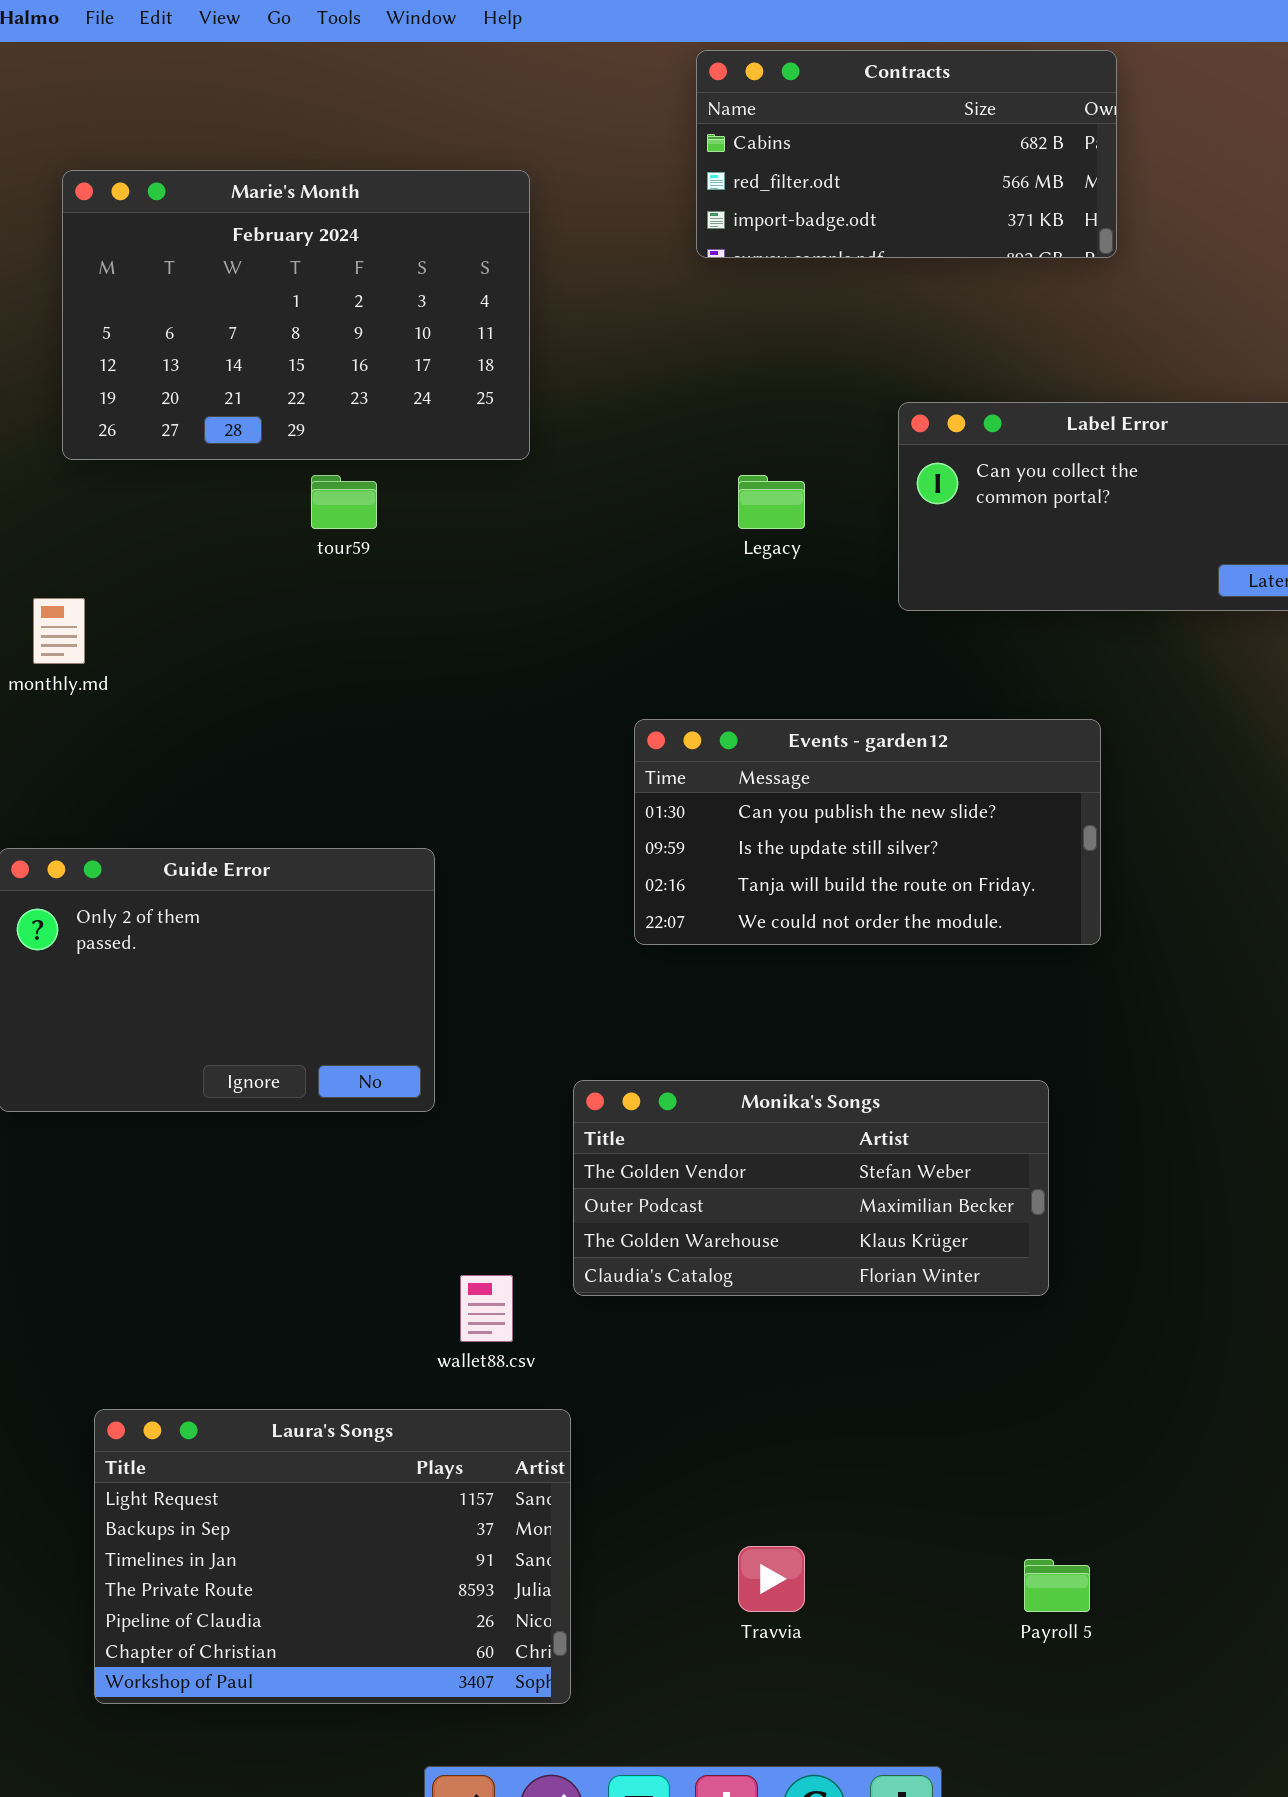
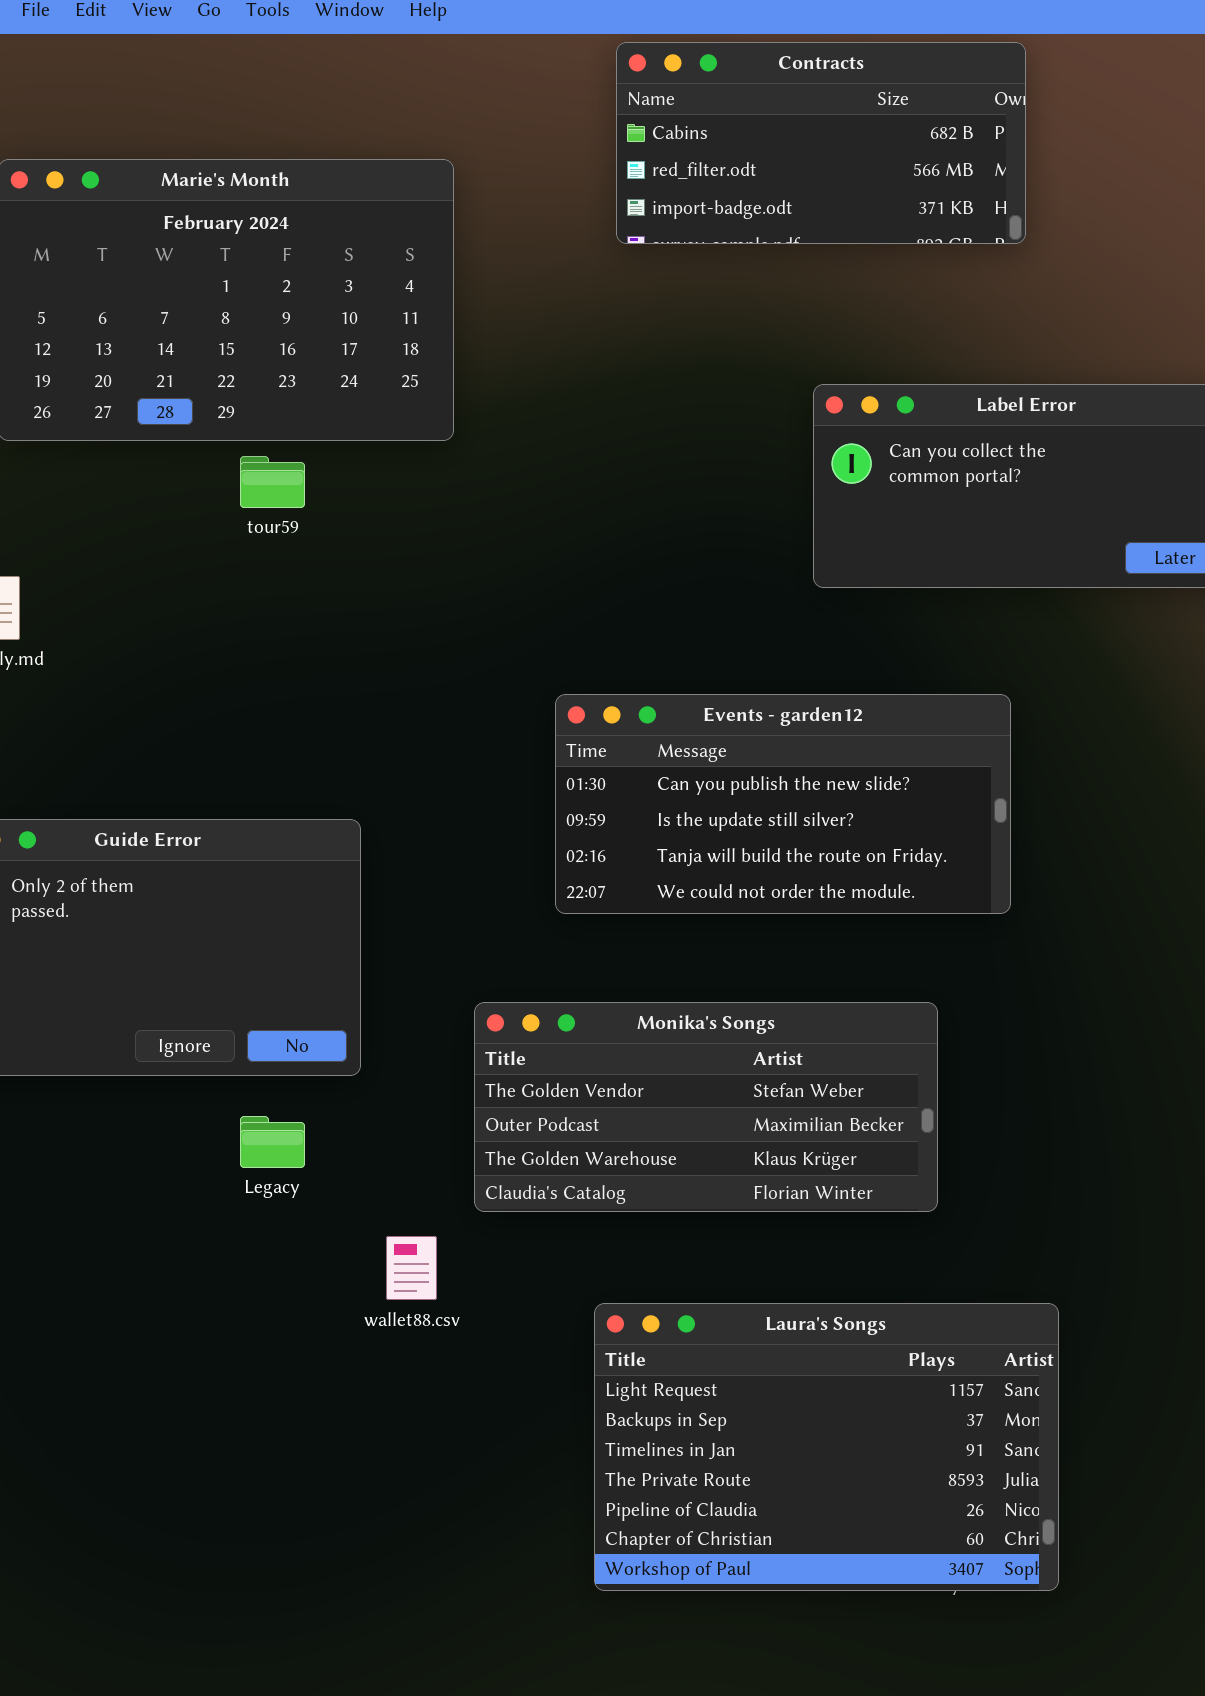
Legacy: [738,475,805,529] -> [240,1116,305,1168], moved
Monika's Songs: [573,1080,1049,1296] -> [474,1002,938,1212], moved
Laura's Songs: [94,1409,571,1704] -> [594,1303,1059,1591], moved

